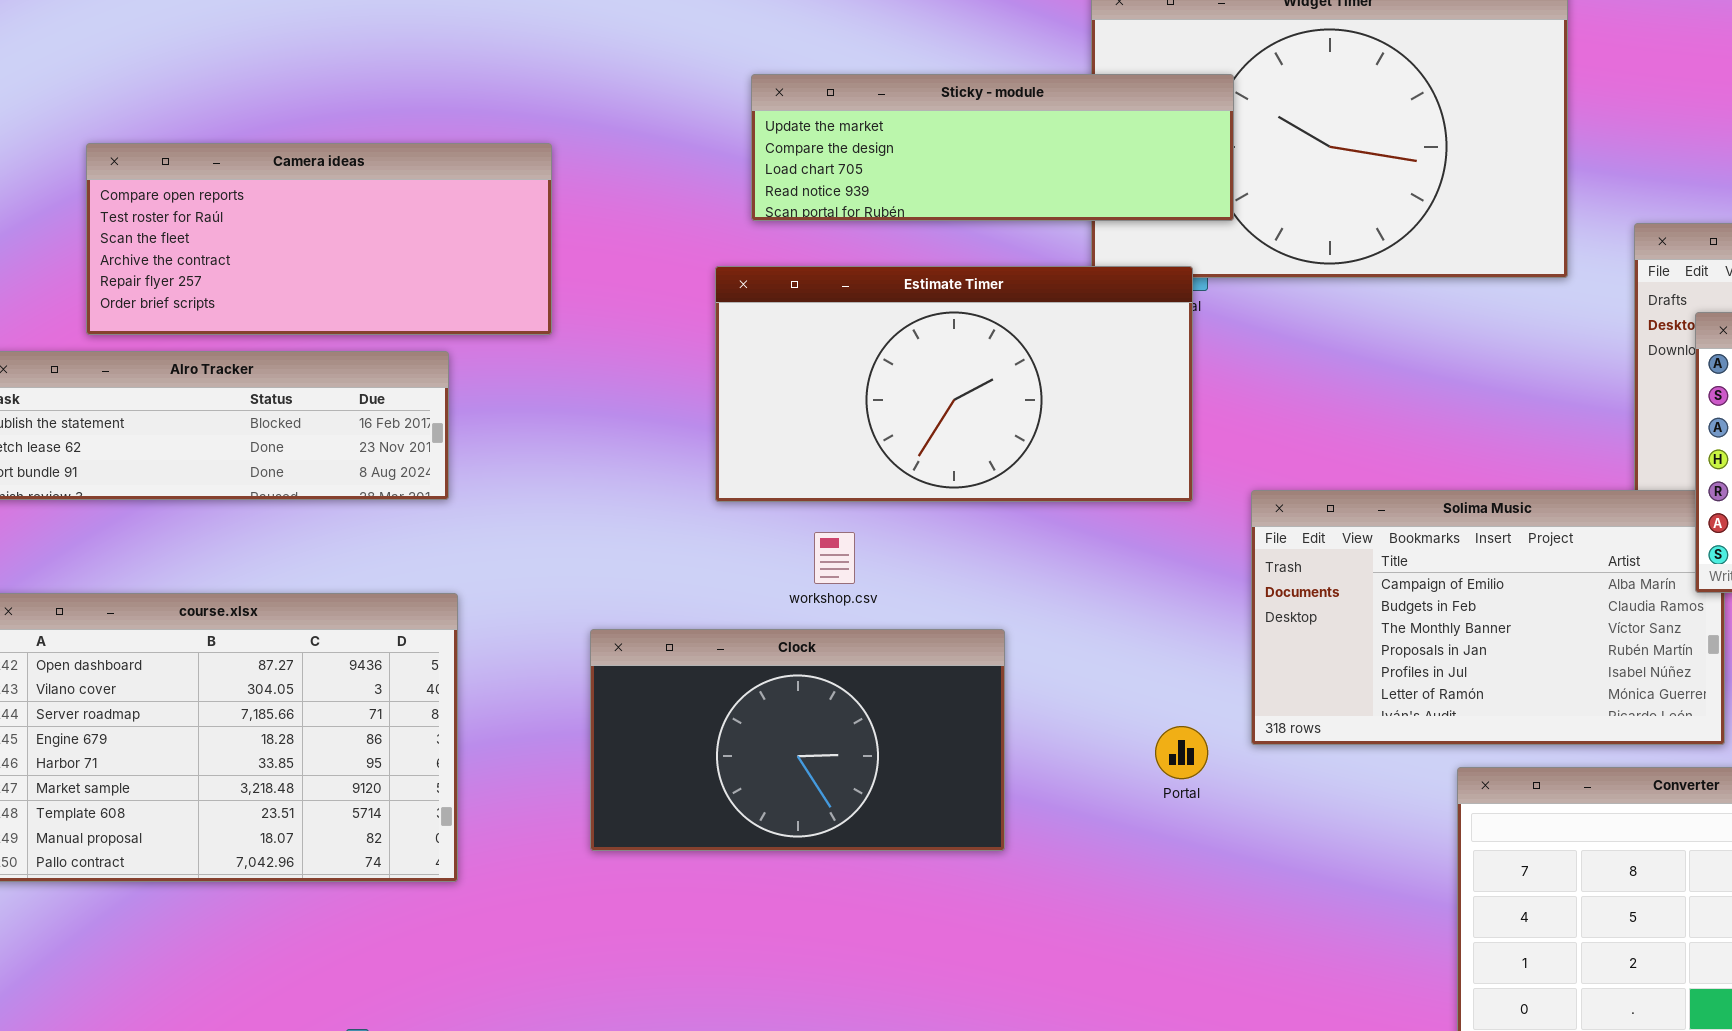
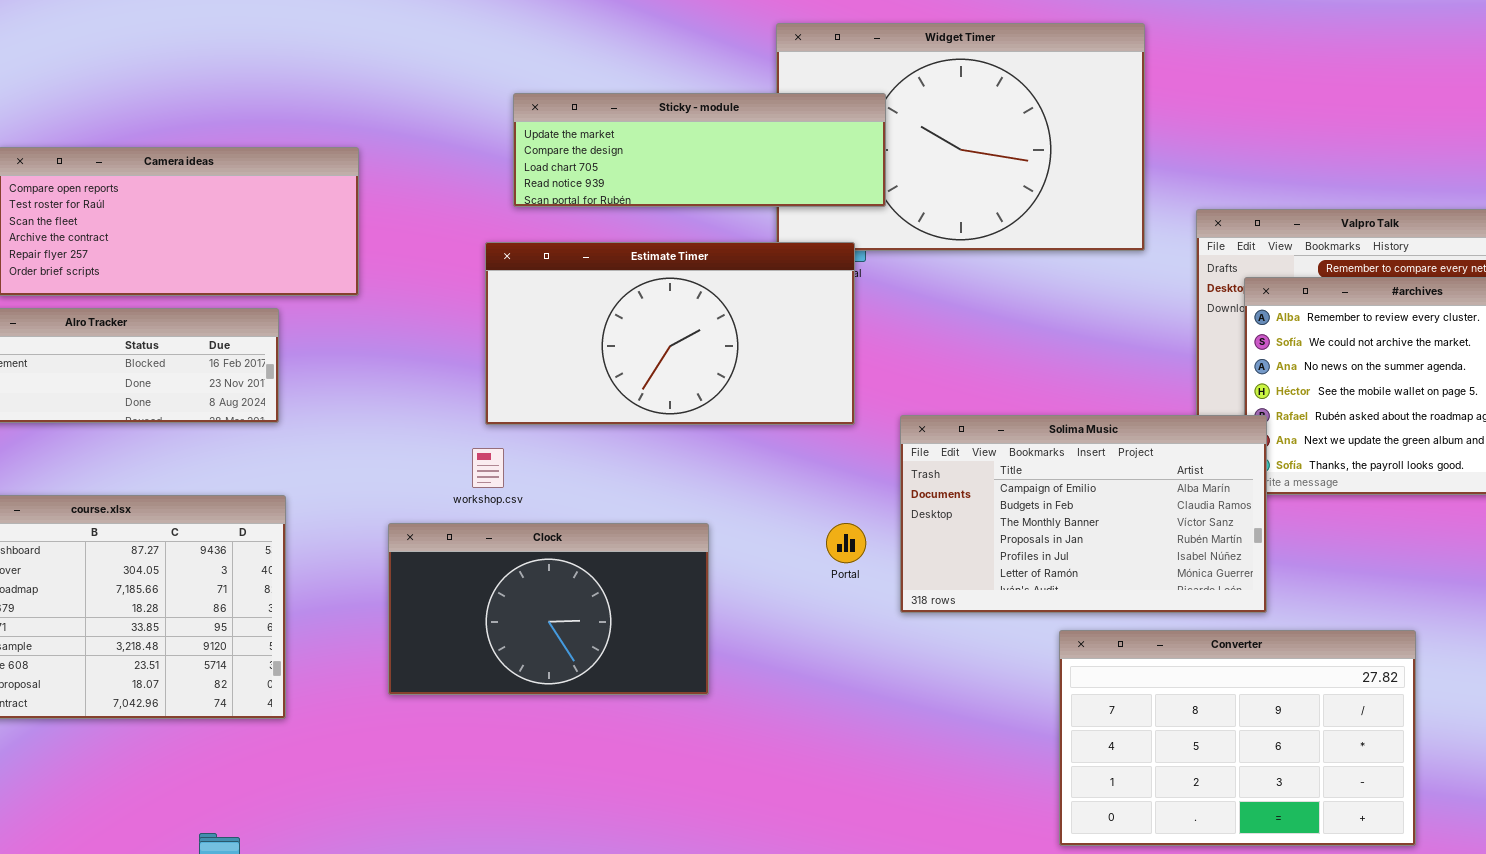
Solima Music: [1251,490,1725,745] -> [900,415,1267,613], raised
workshop.csv: [814,532,855,584] -> [472,448,504,488], moved
Portal: [1155,726,1208,779] -> [826,523,866,563], moved

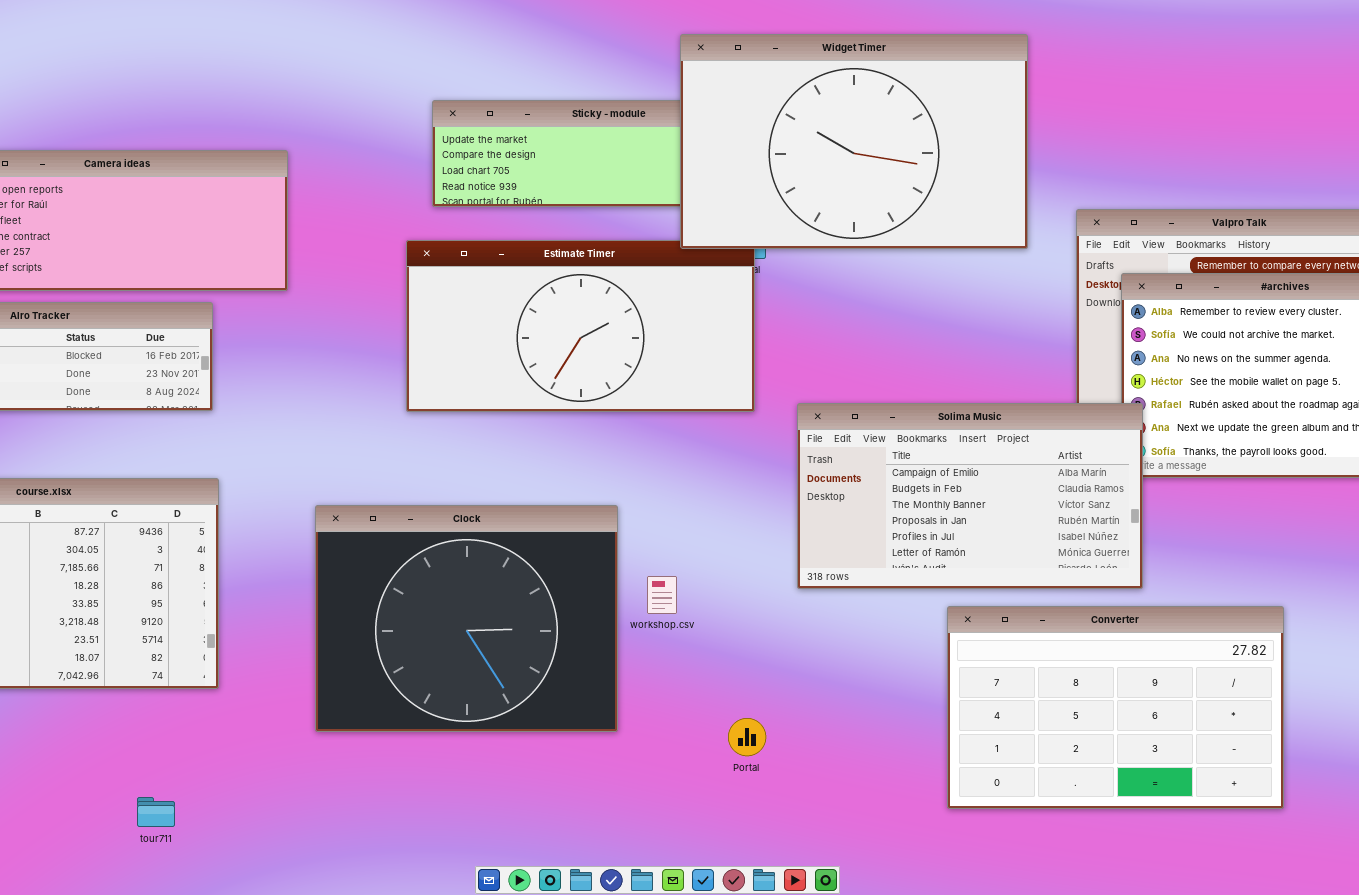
Widget Timer: [776,23,1145,251] -> [680,34,1028,249], raised
workshop.csv: [472,448,504,488] -> [647,576,677,614], moved
Clock: [388,523,709,695] -> [315,505,618,732], resized
Portal: [826,523,866,563] -> [728,718,766,756], moved

